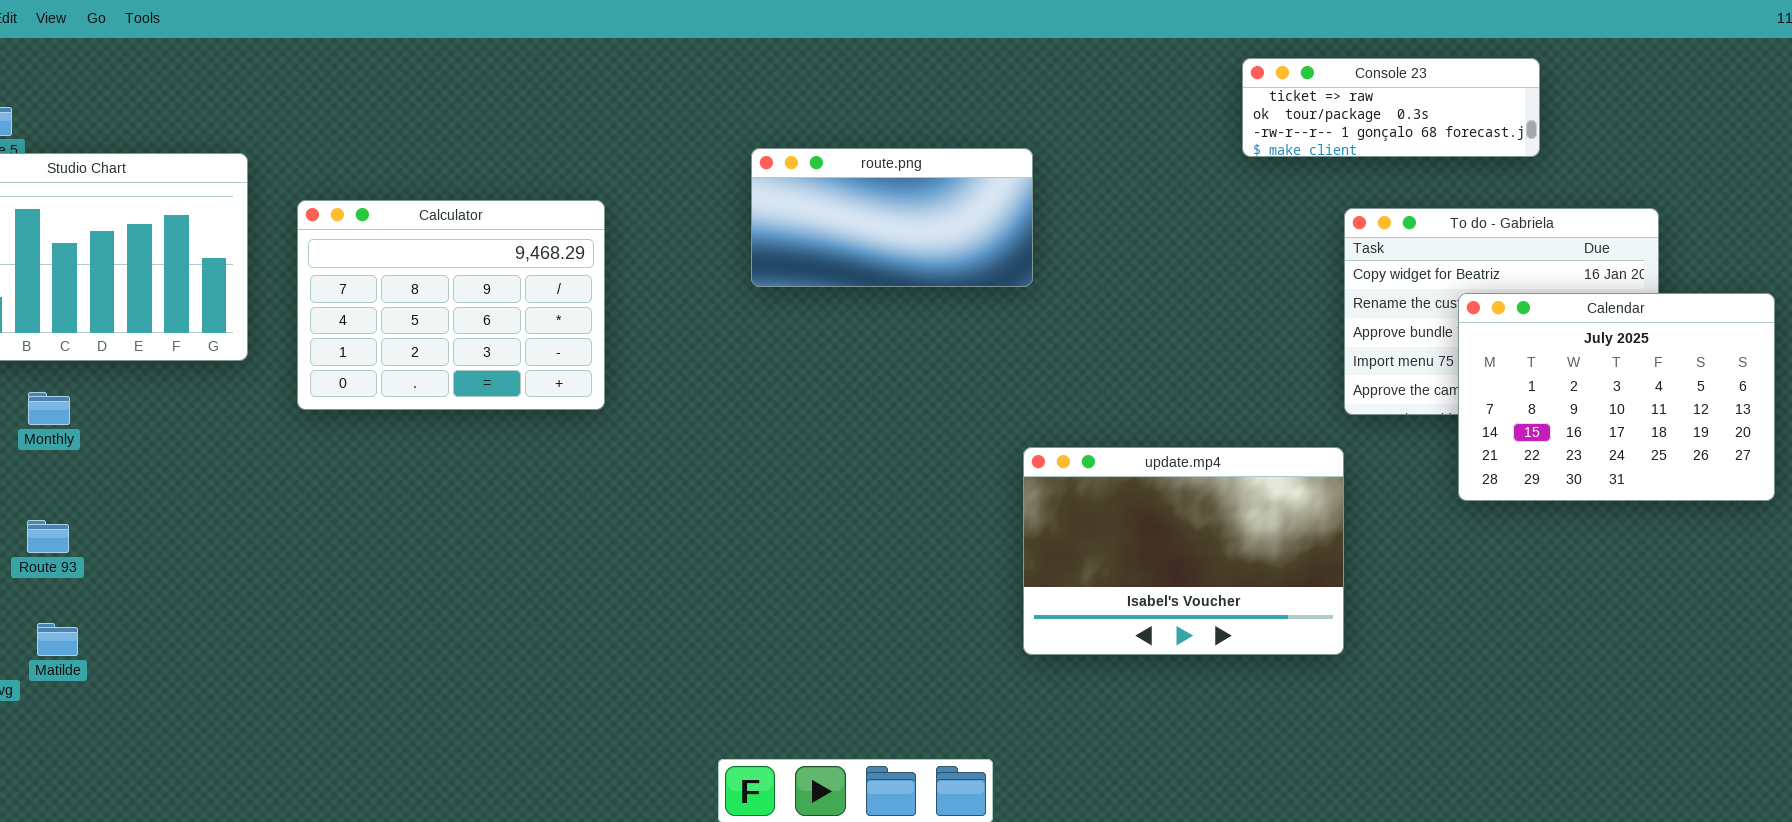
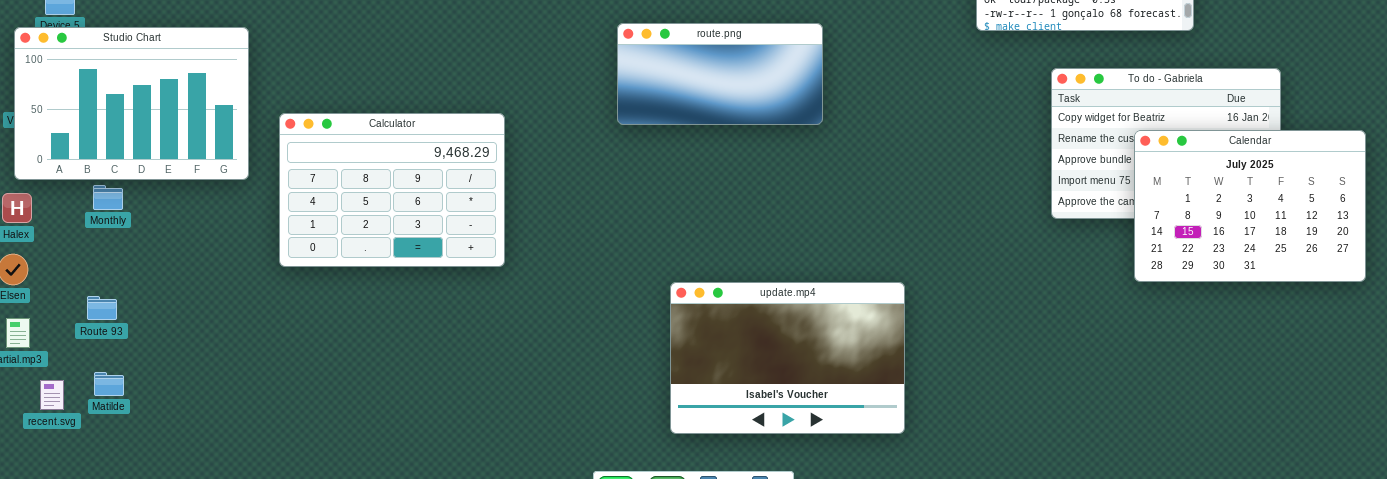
Calculator: [297,200,605,410] -> [279,113,505,267], moved
Monthly: [28,392,70,425] -> [93,185,123,210], moved
update.mp4: [1023,447,1344,655] -> [670,282,905,434], moved

